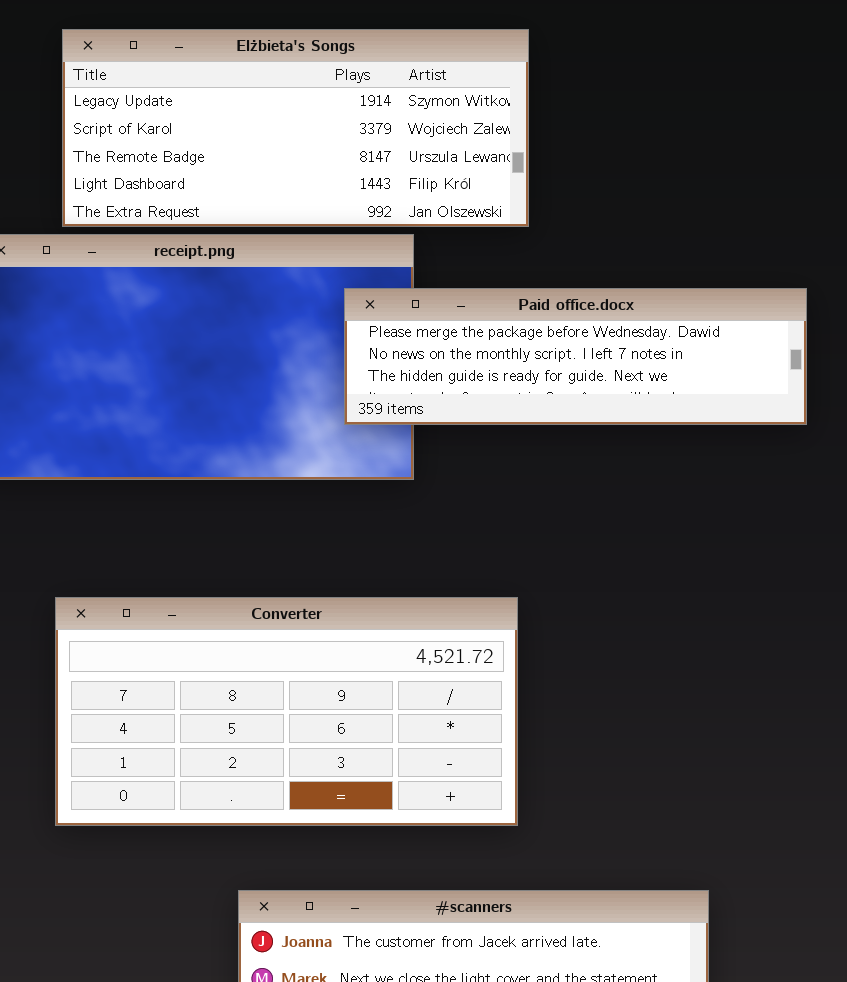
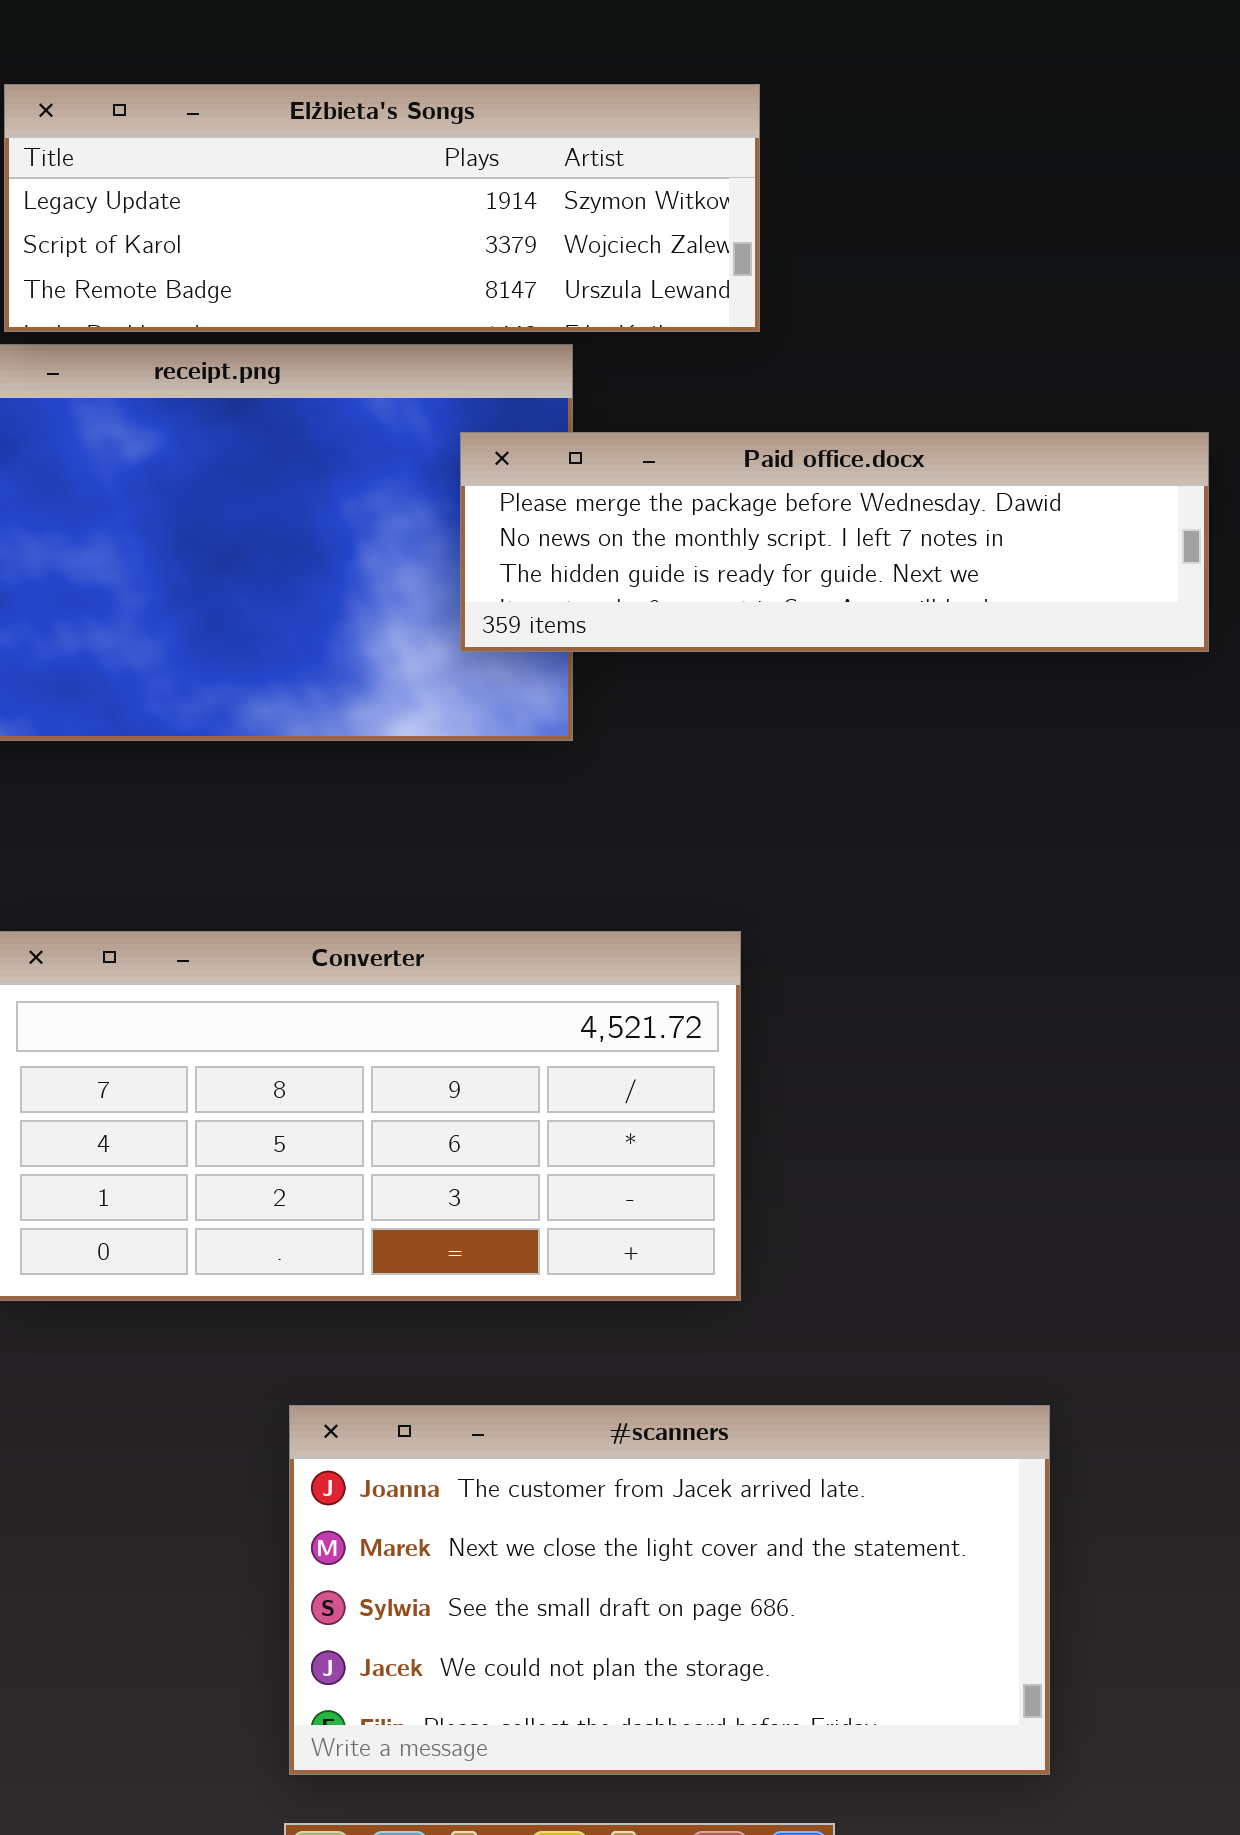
Elżbieta's Songs: [62,29,529,227] -> [4,84,760,332], resized

